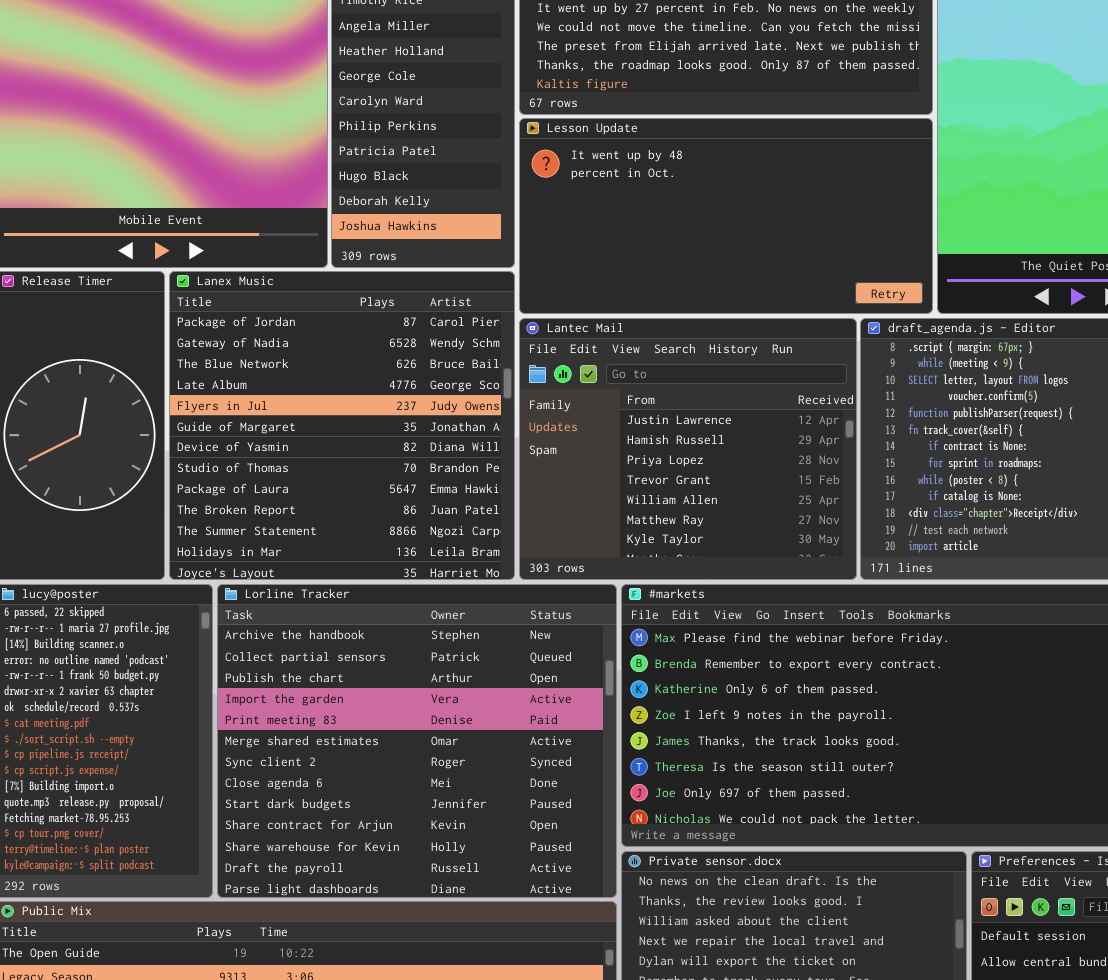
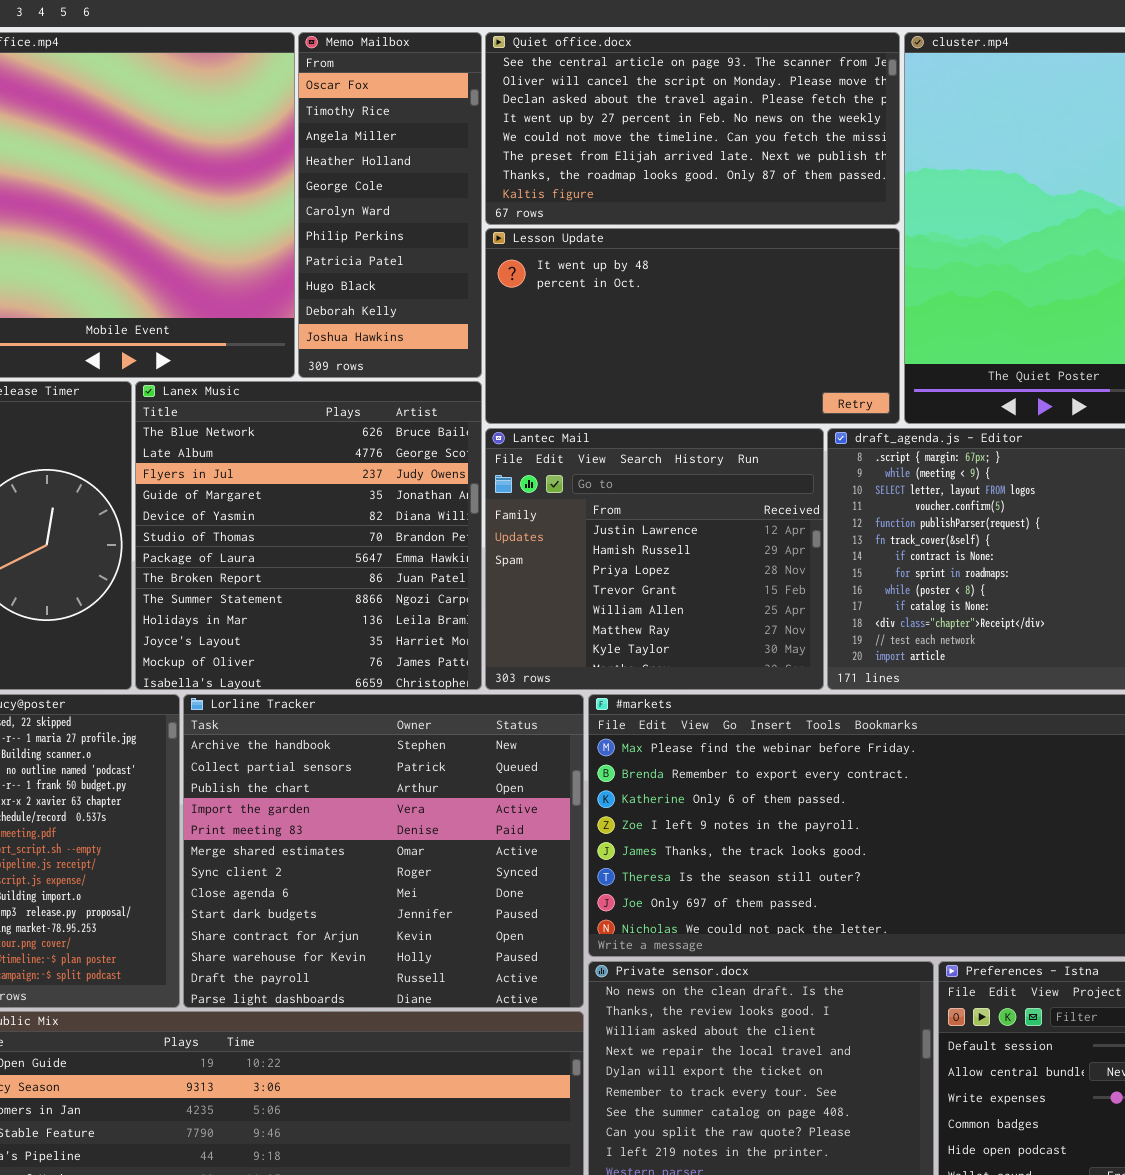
Lanex Music: [169,271,515,580] -> [135,381,482,690], scrolled down 2 rows

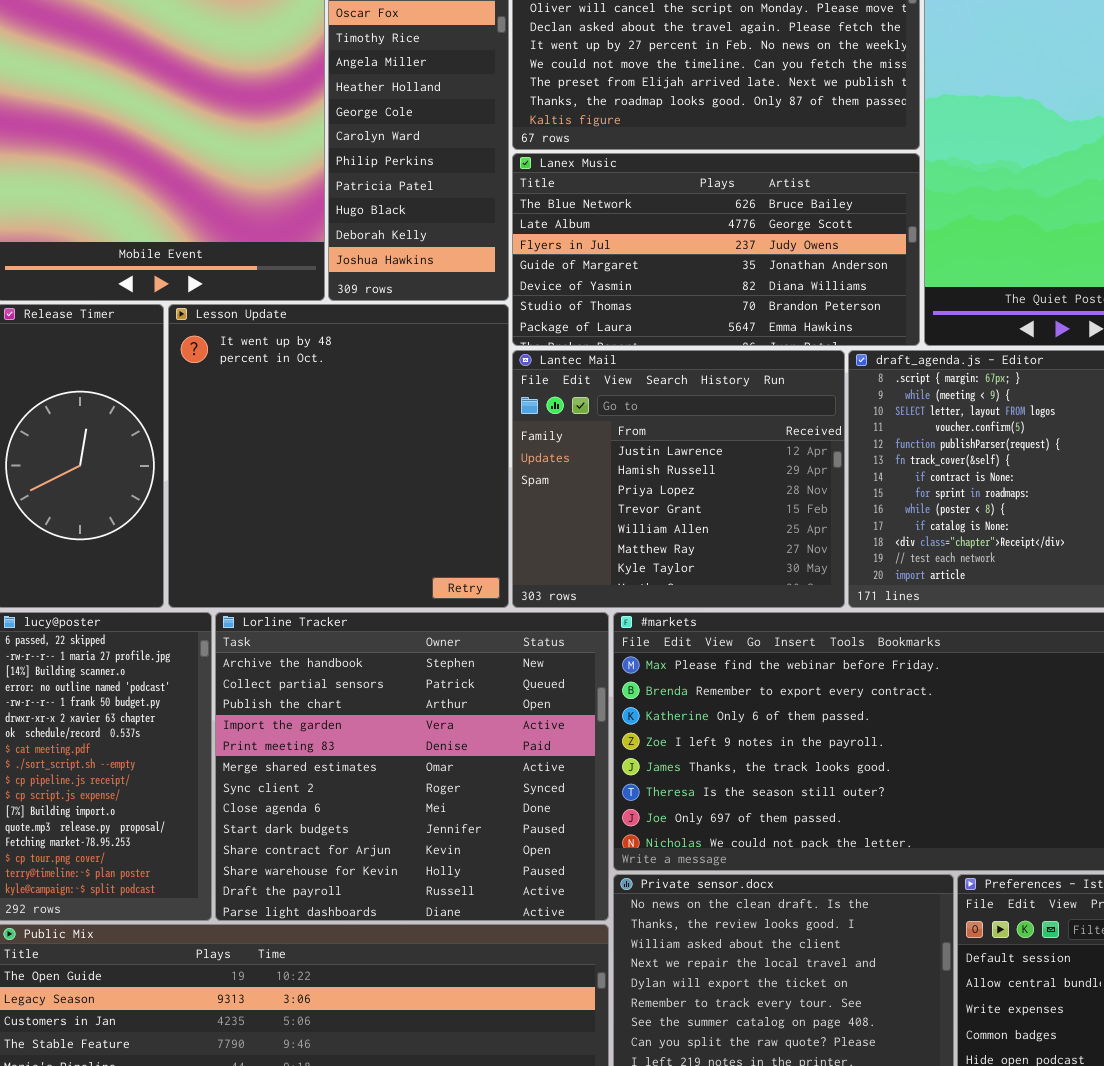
Lesson Update: [485,228,900,424] -> [168,304,509,608], moved, resized
Lanex Music: [135,381,482,690] -> [512,153,920,346], moved, resized

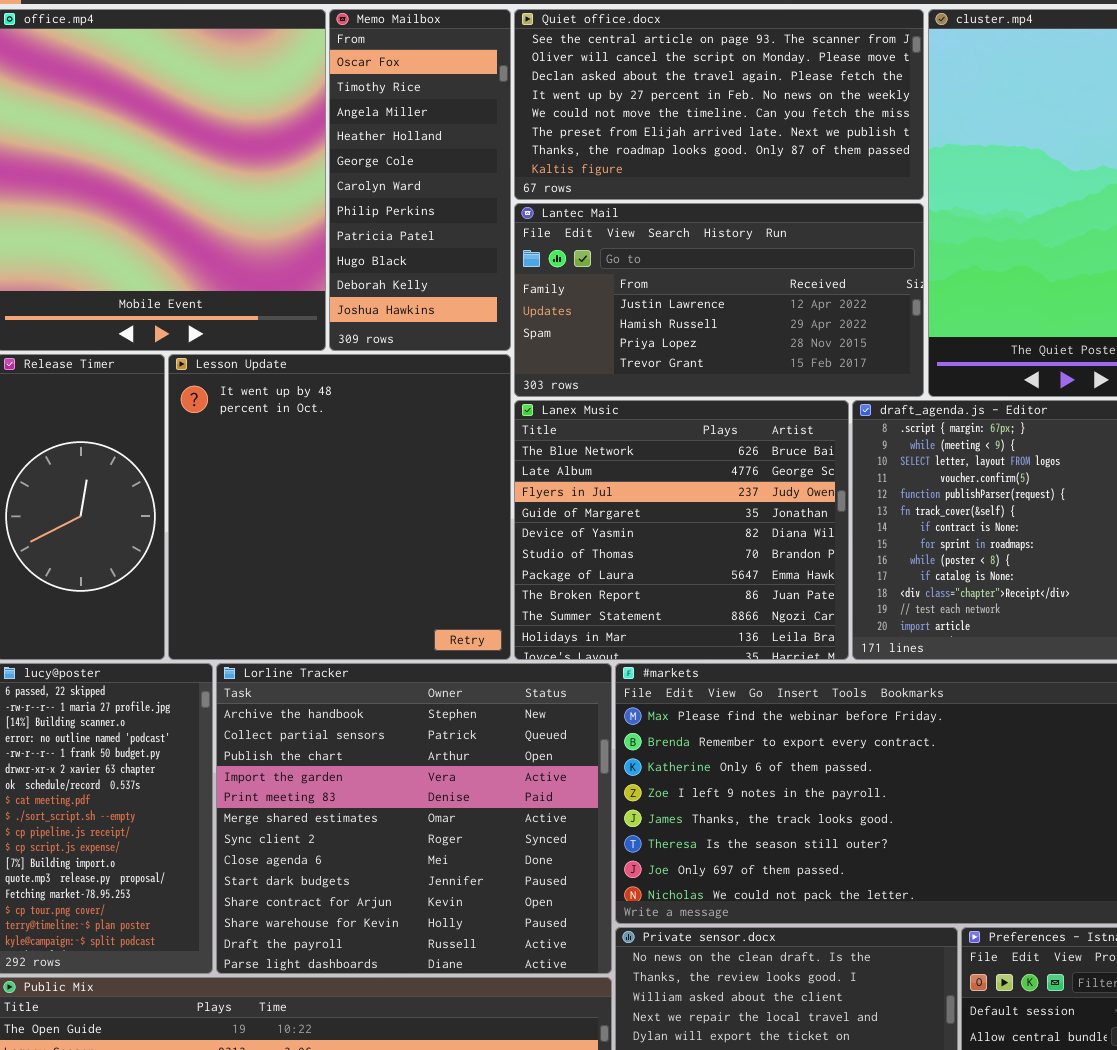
Lanex Music: [512,153,920,346] -> [514,400,849,660], moved, resized
Lantec Mail: [512,350,845,608] -> [514,203,924,397], moved, resized

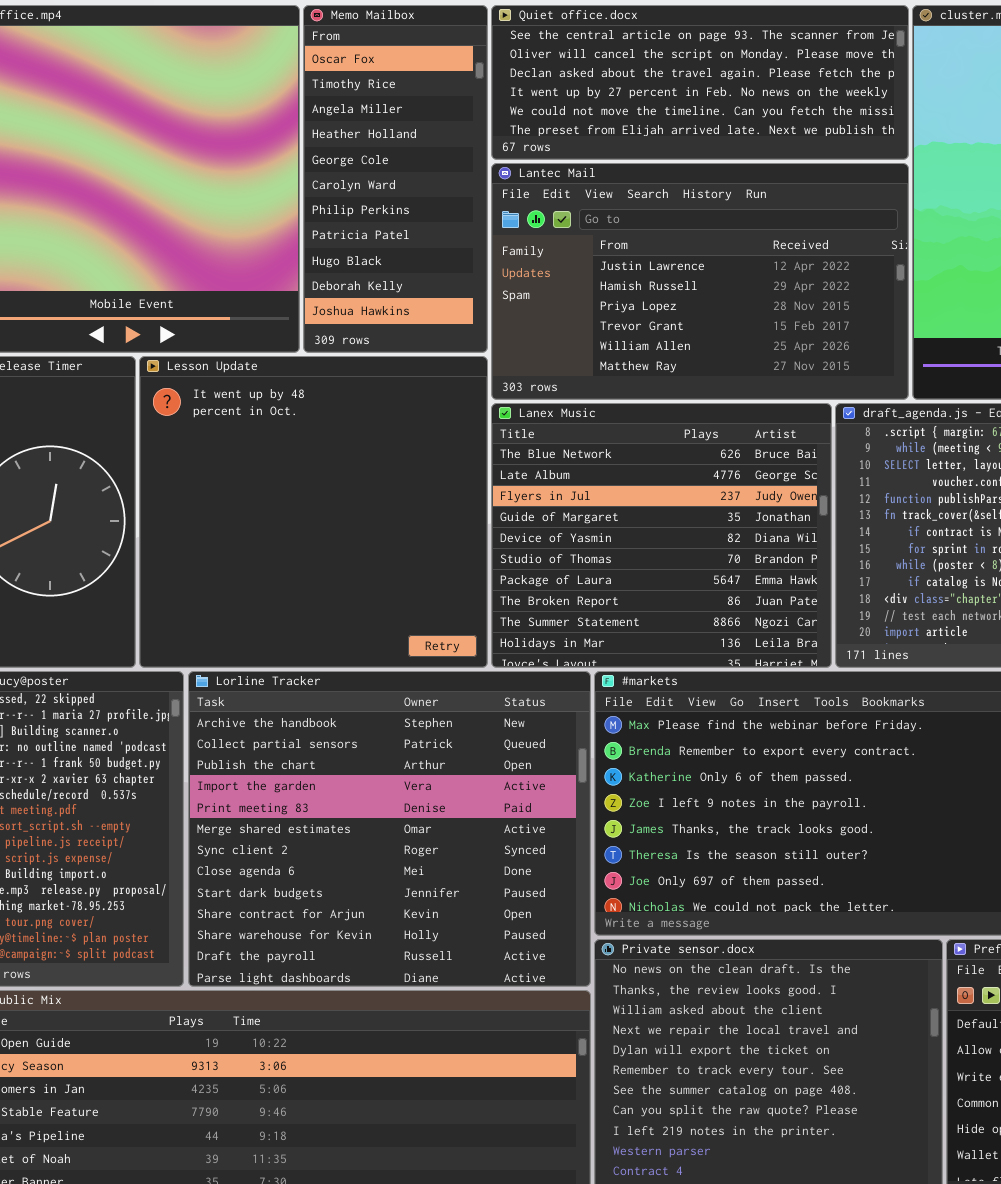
Quiet office.docx: [514,9,924,200] -> [491,5,909,160], resized
Lantec Mail: [514,203,924,397] -> [491,163,909,400], resized

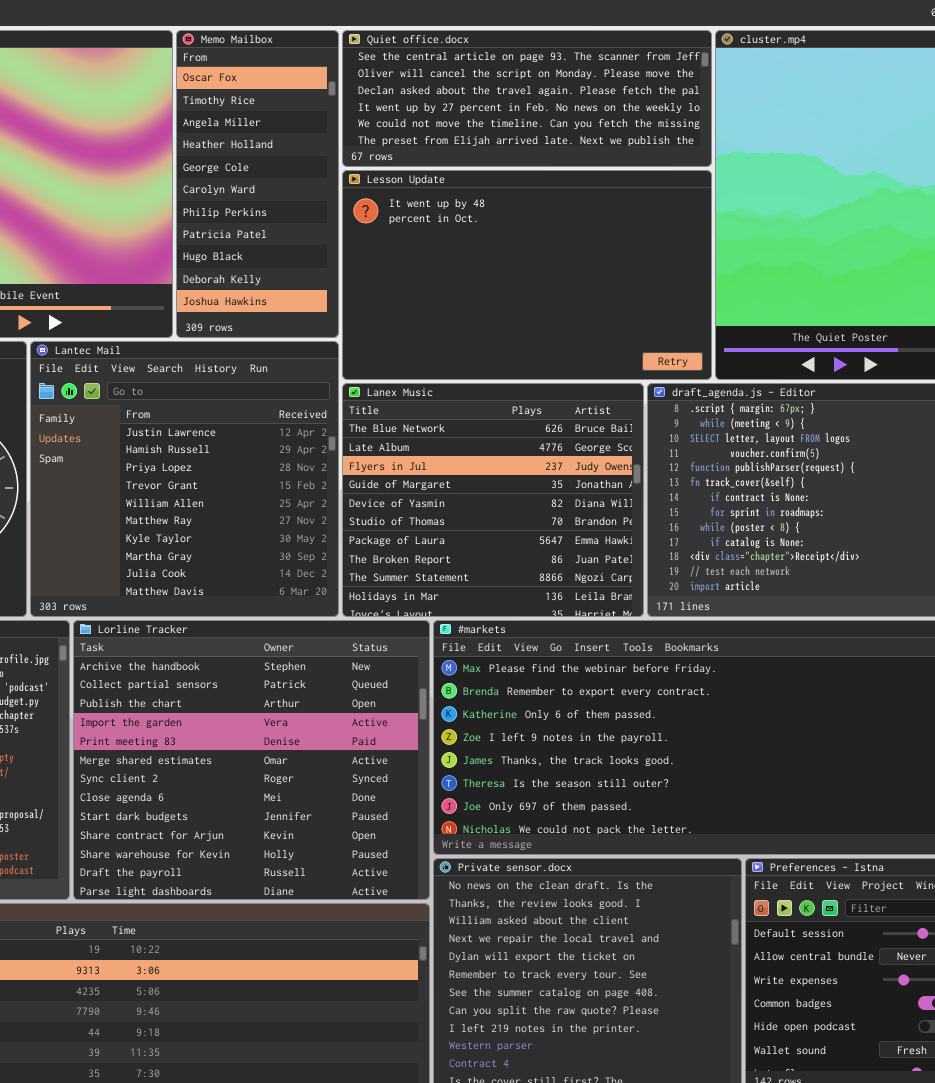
Lantec Mail: [491,163,909,400] -> [30,341,339,617], moved, resized
Lesson Update: [139,356,488,668] -> [342,170,712,380], moved, resized

